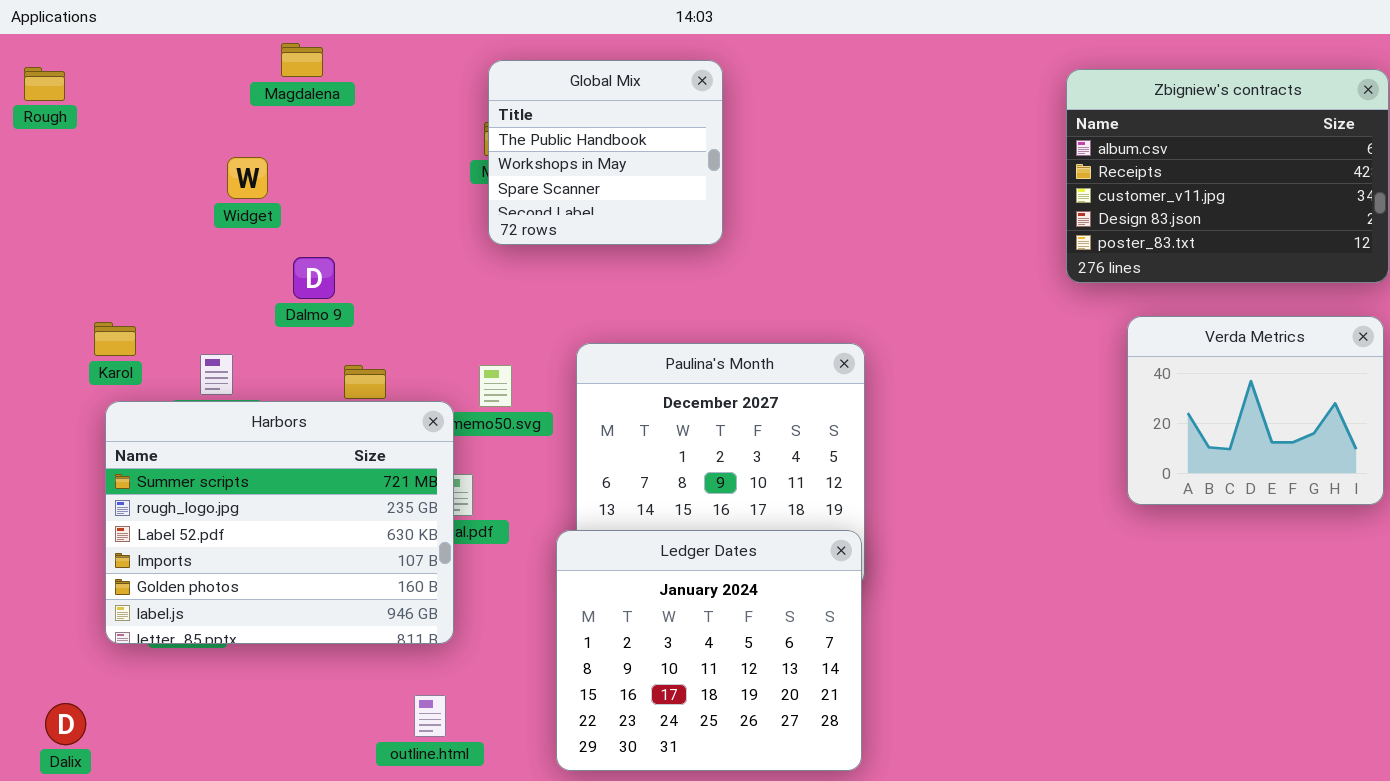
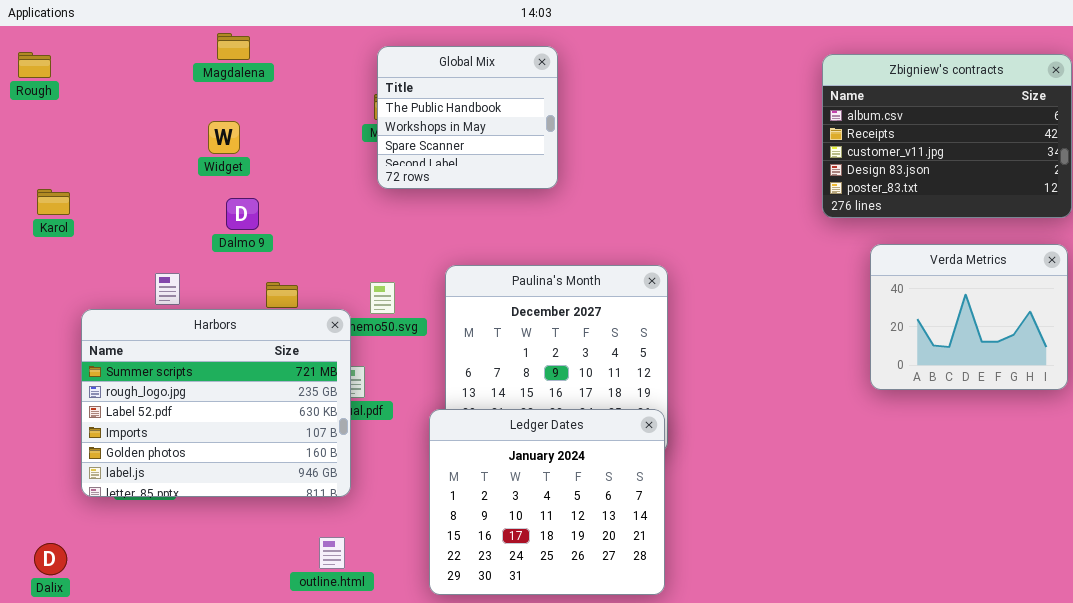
Widget: [227,157,268,199] -> [208,121,240,154], moved
Karol: [94,322,136,356] -> [37,189,70,215], moved

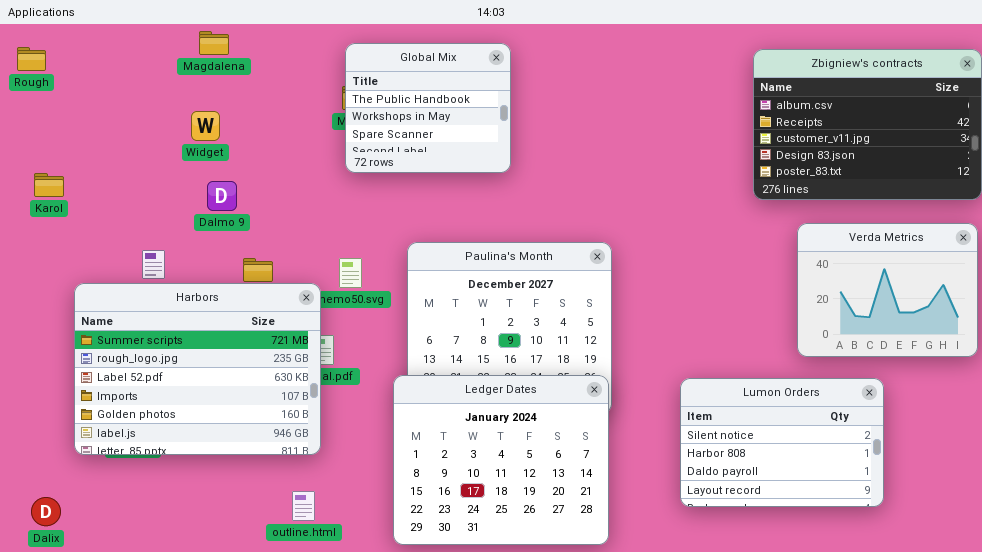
Lumon Orders: none -> [680,378,884,507], opened

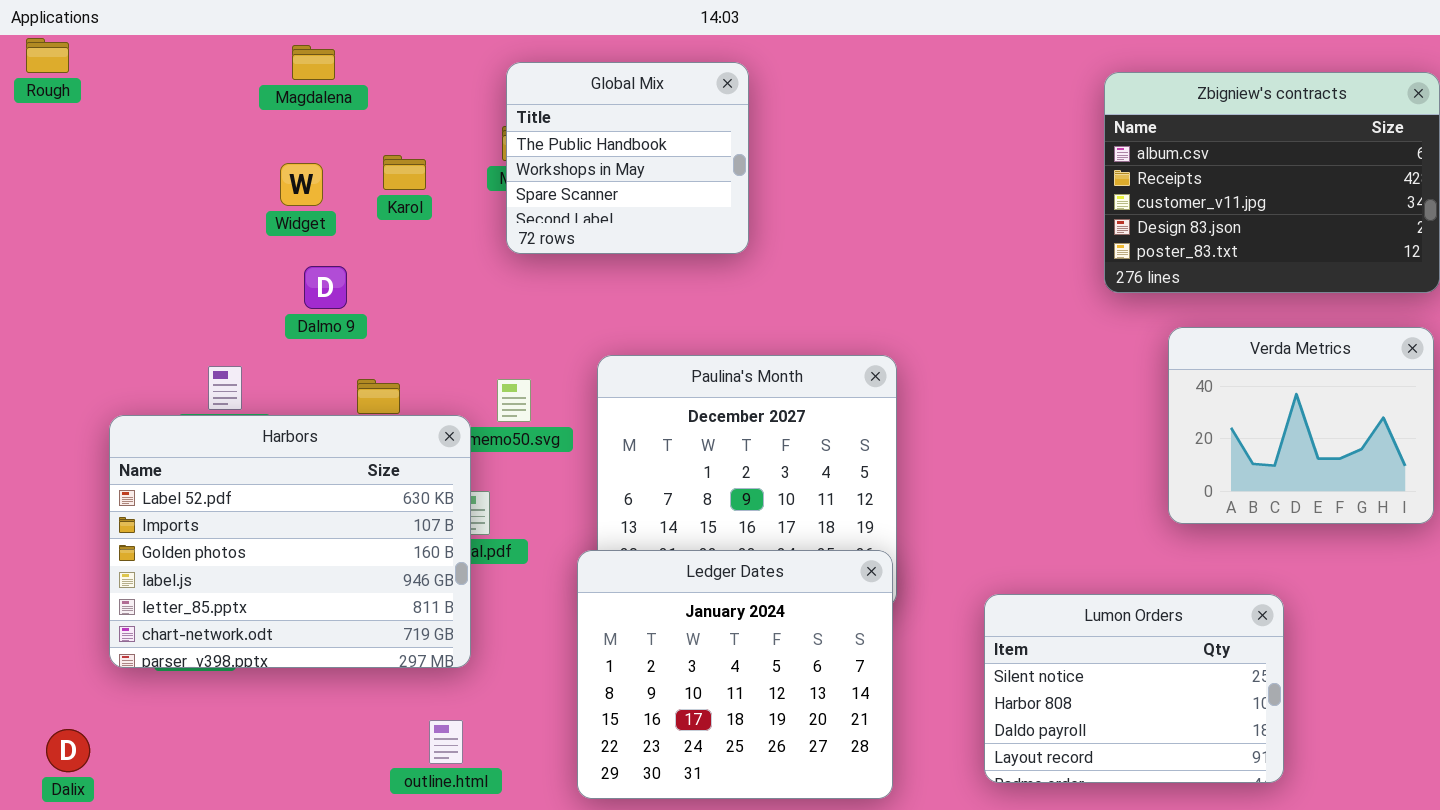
Rough: [17,47,46,71] -> [26,38,69,73], moved
Karol: [34,173,64,197] -> [383,155,426,190], moved
Harbors: [74,283,321,455] -> [109,415,471,668], scrolled down 2 rows
Lumon Orders: [680,378,884,507] -> [984,594,1284,783], moved

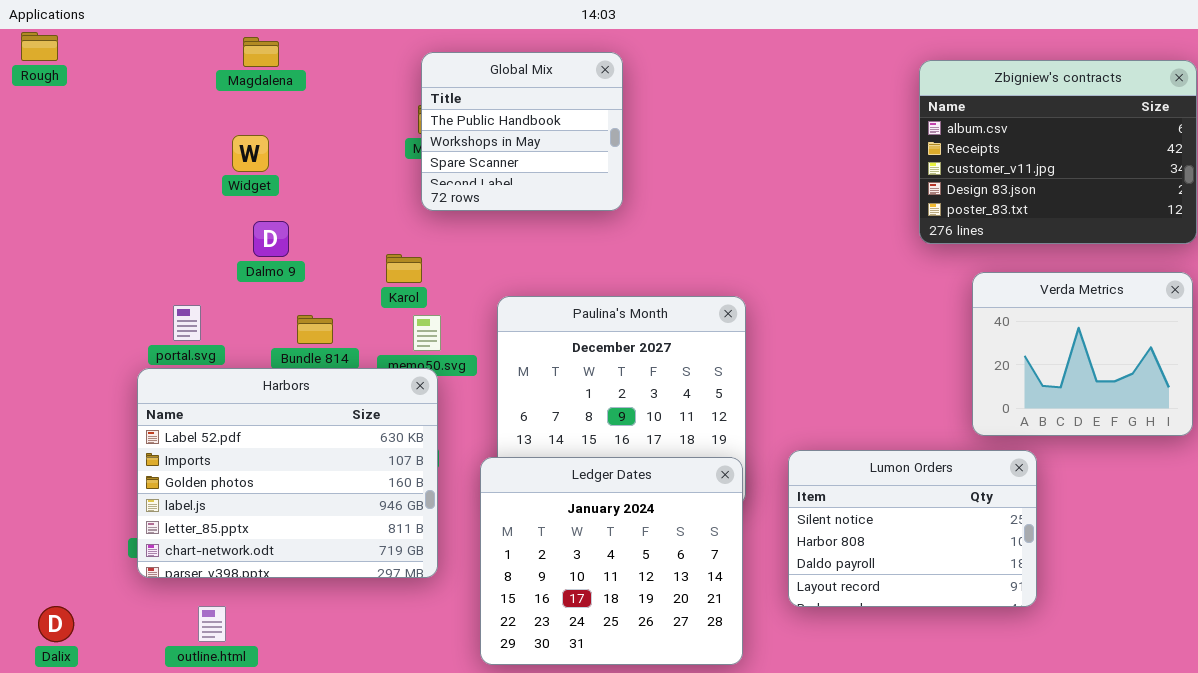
Karol: [383,155,426,190] -> [386,254,422,283], moved
Harbors: [109,415,471,668] -> [137,368,438,578], moved
Lumon Orders: [984,594,1284,783] -> [788,450,1037,607], moved
outline.html: [429,720,463,764] -> [198,606,226,642], moved

